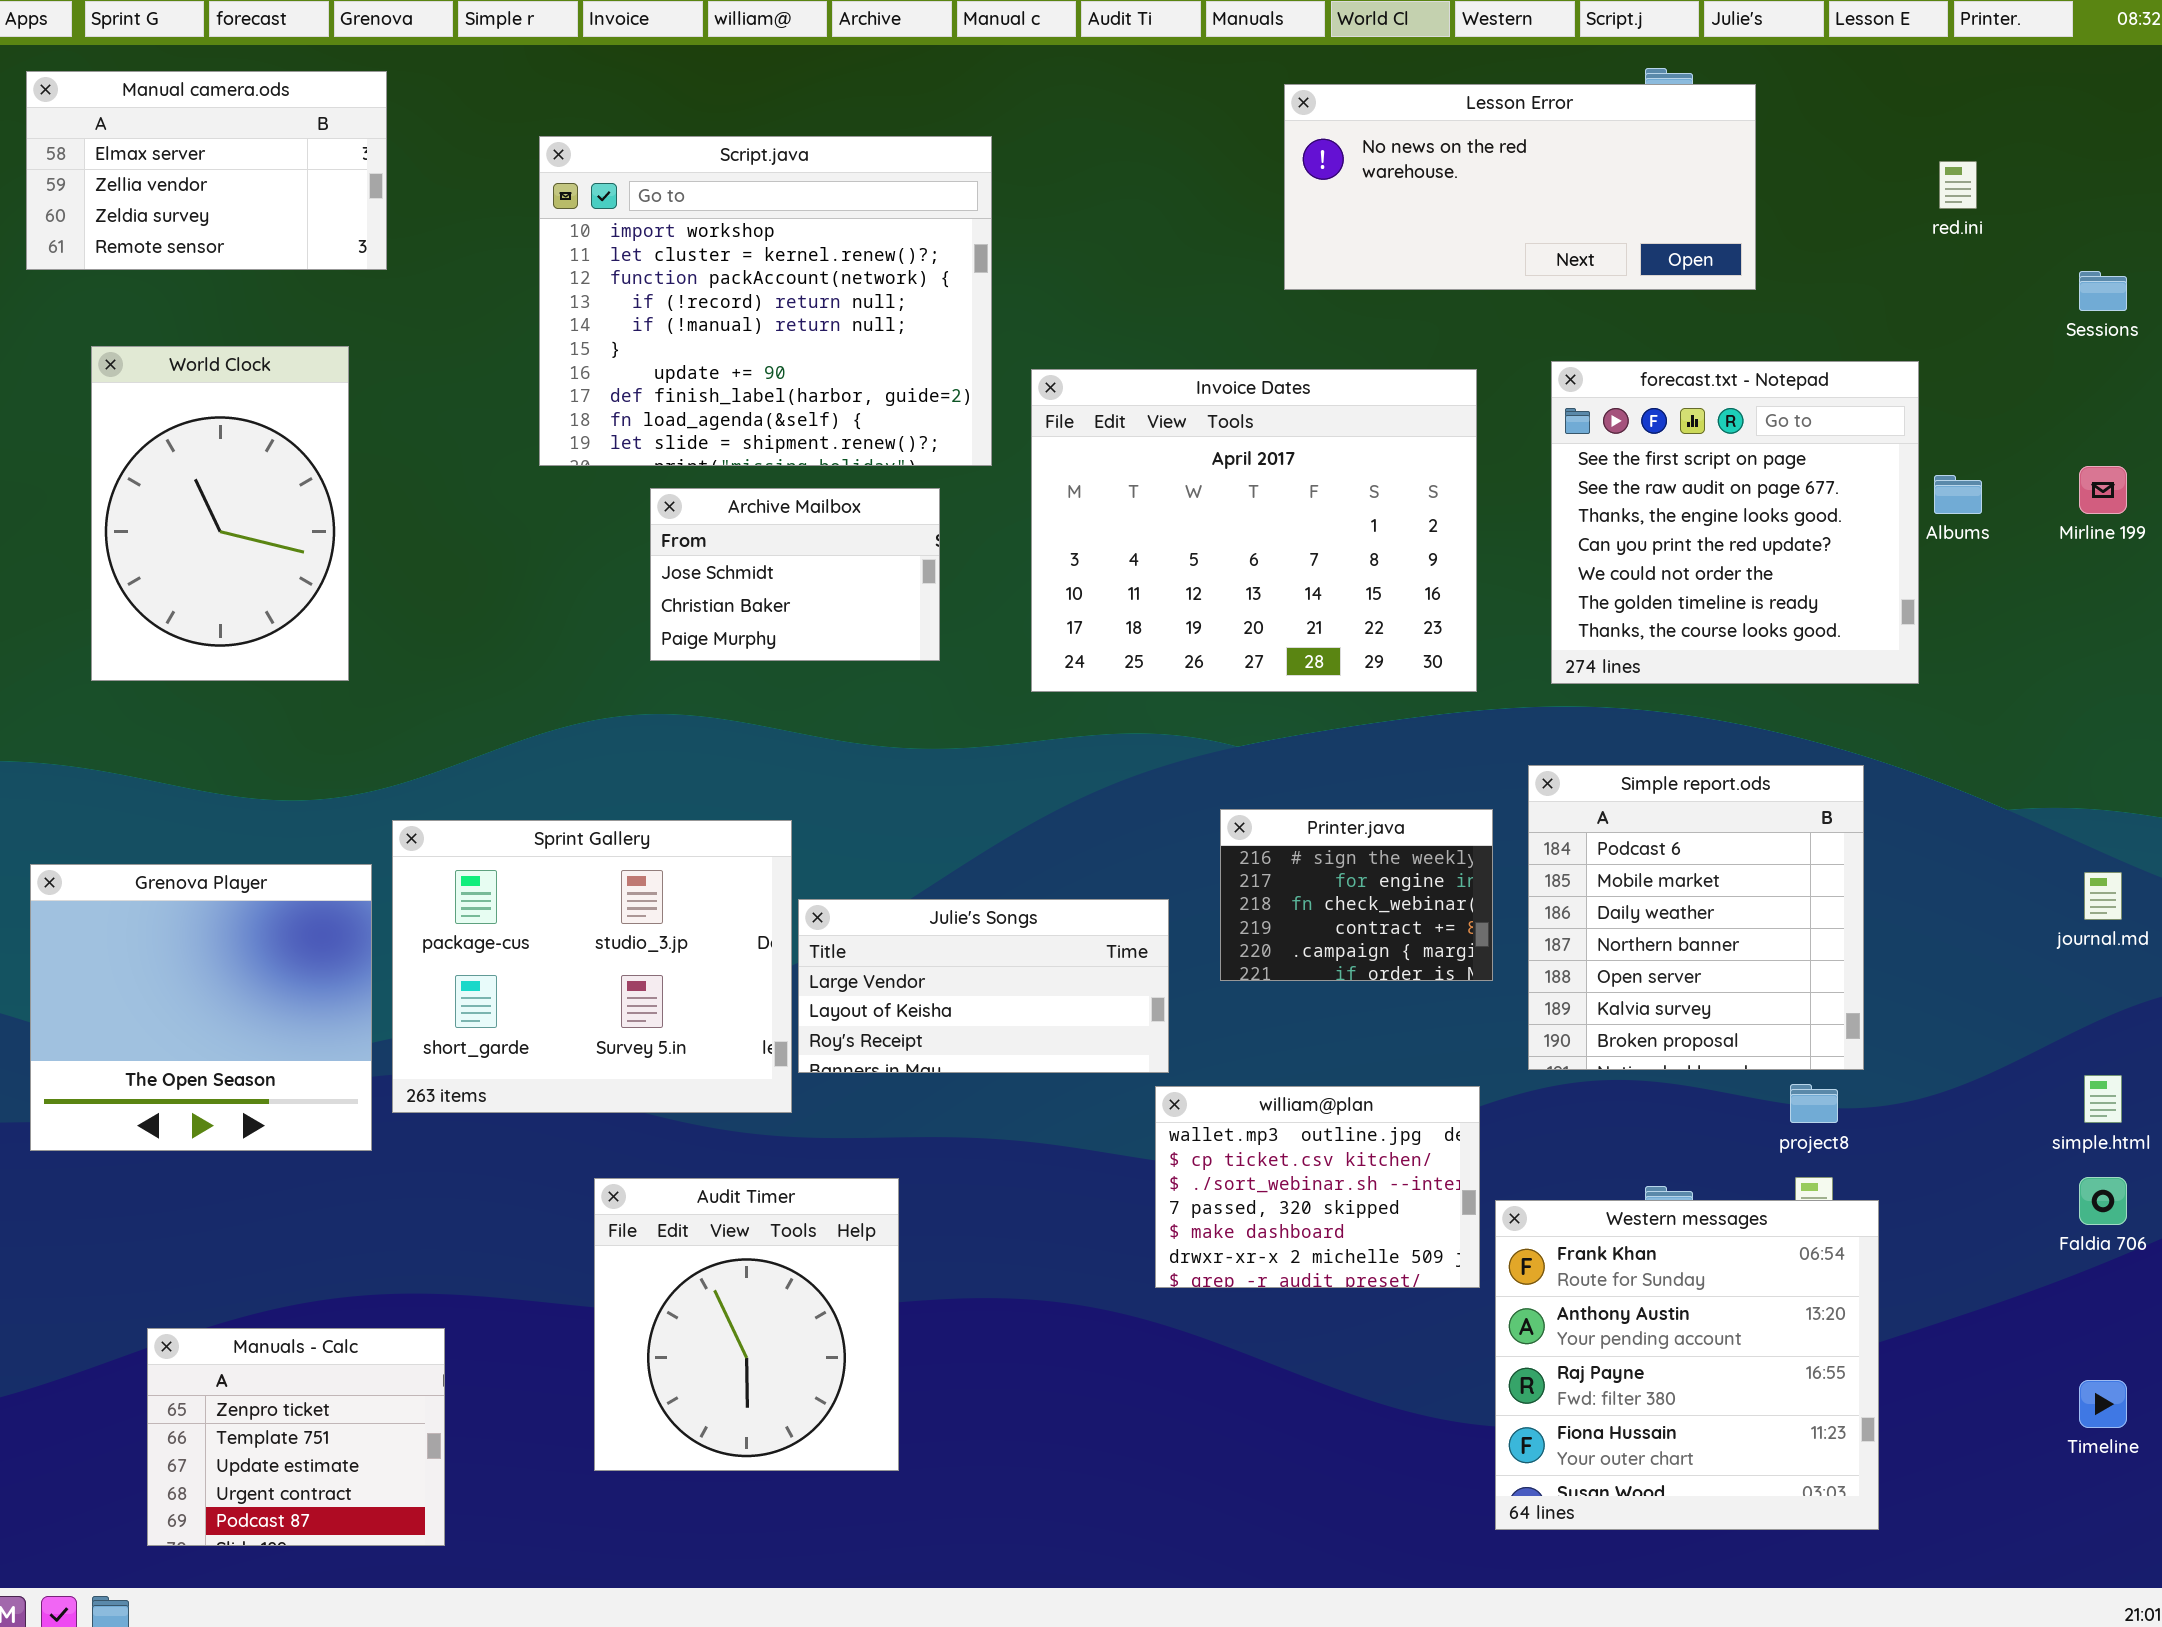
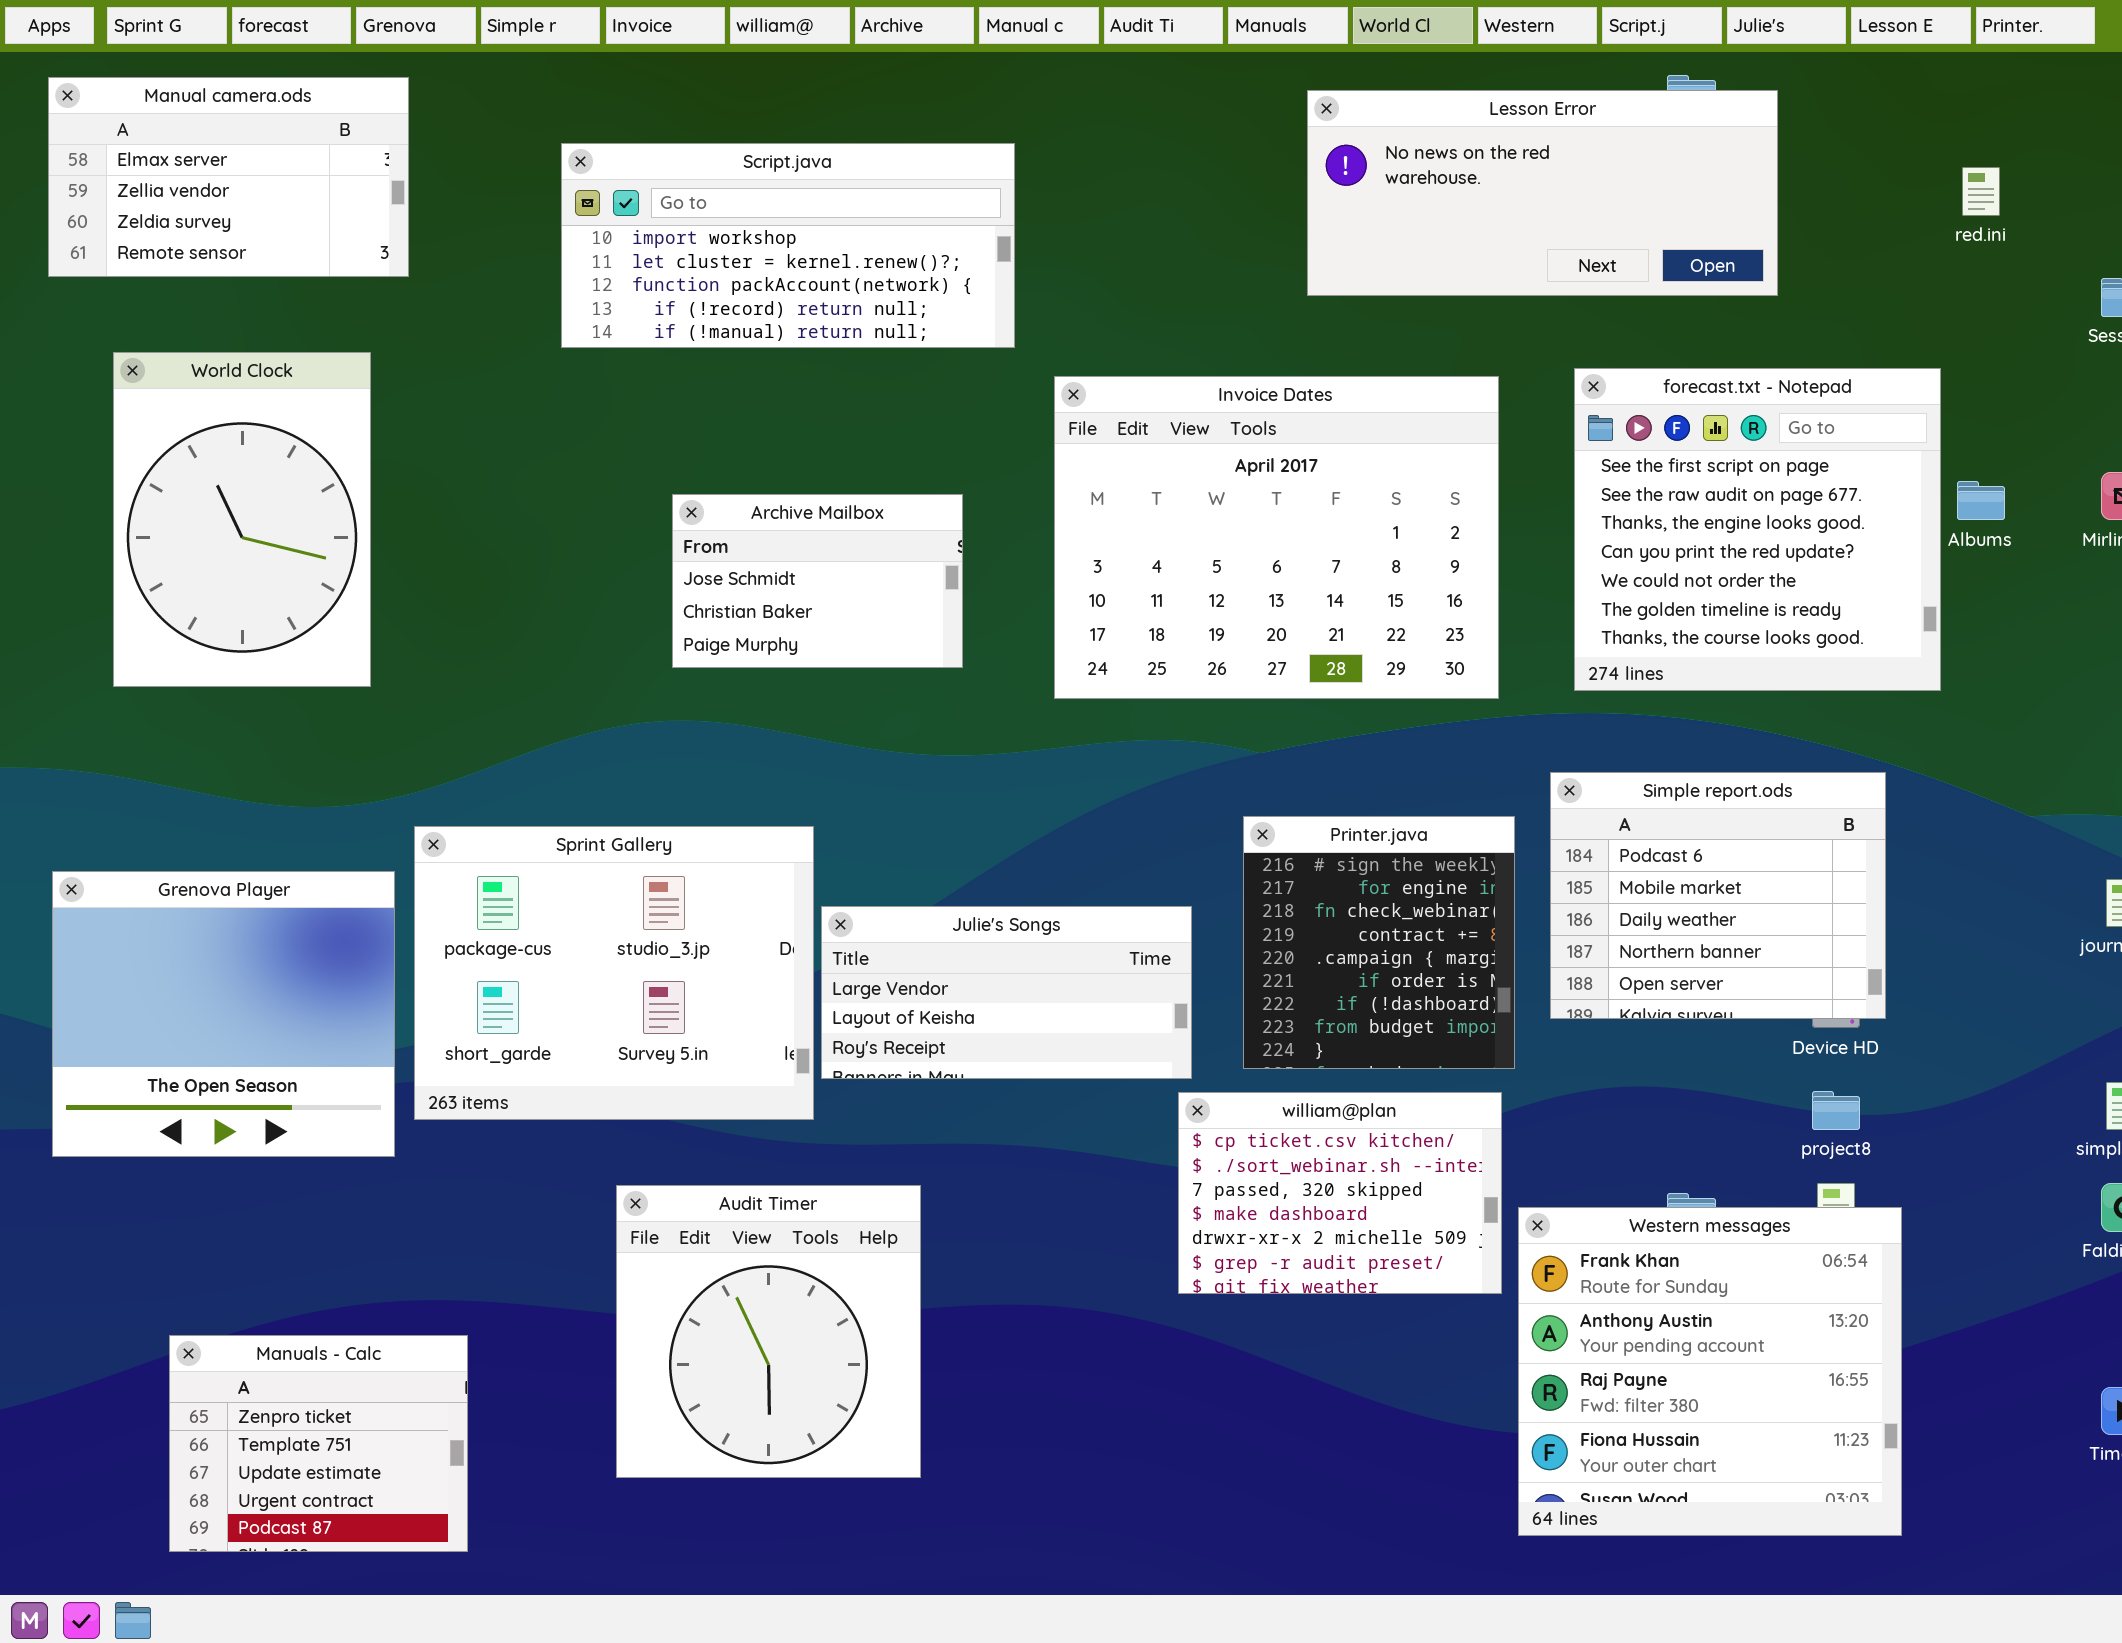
Script.java: [539,136,992,466] -> [561,143,1015,348], resized
Simple report.ods: [1528,765,1864,1070] -> [1550,772,1886,1019], resized
Printer.java: [1220,809,1493,981] -> [1243,816,1515,1069], resized
william@plan: [1155,1086,1480,1288] -> [1178,1092,1502,1294], scrolled down 1 row

